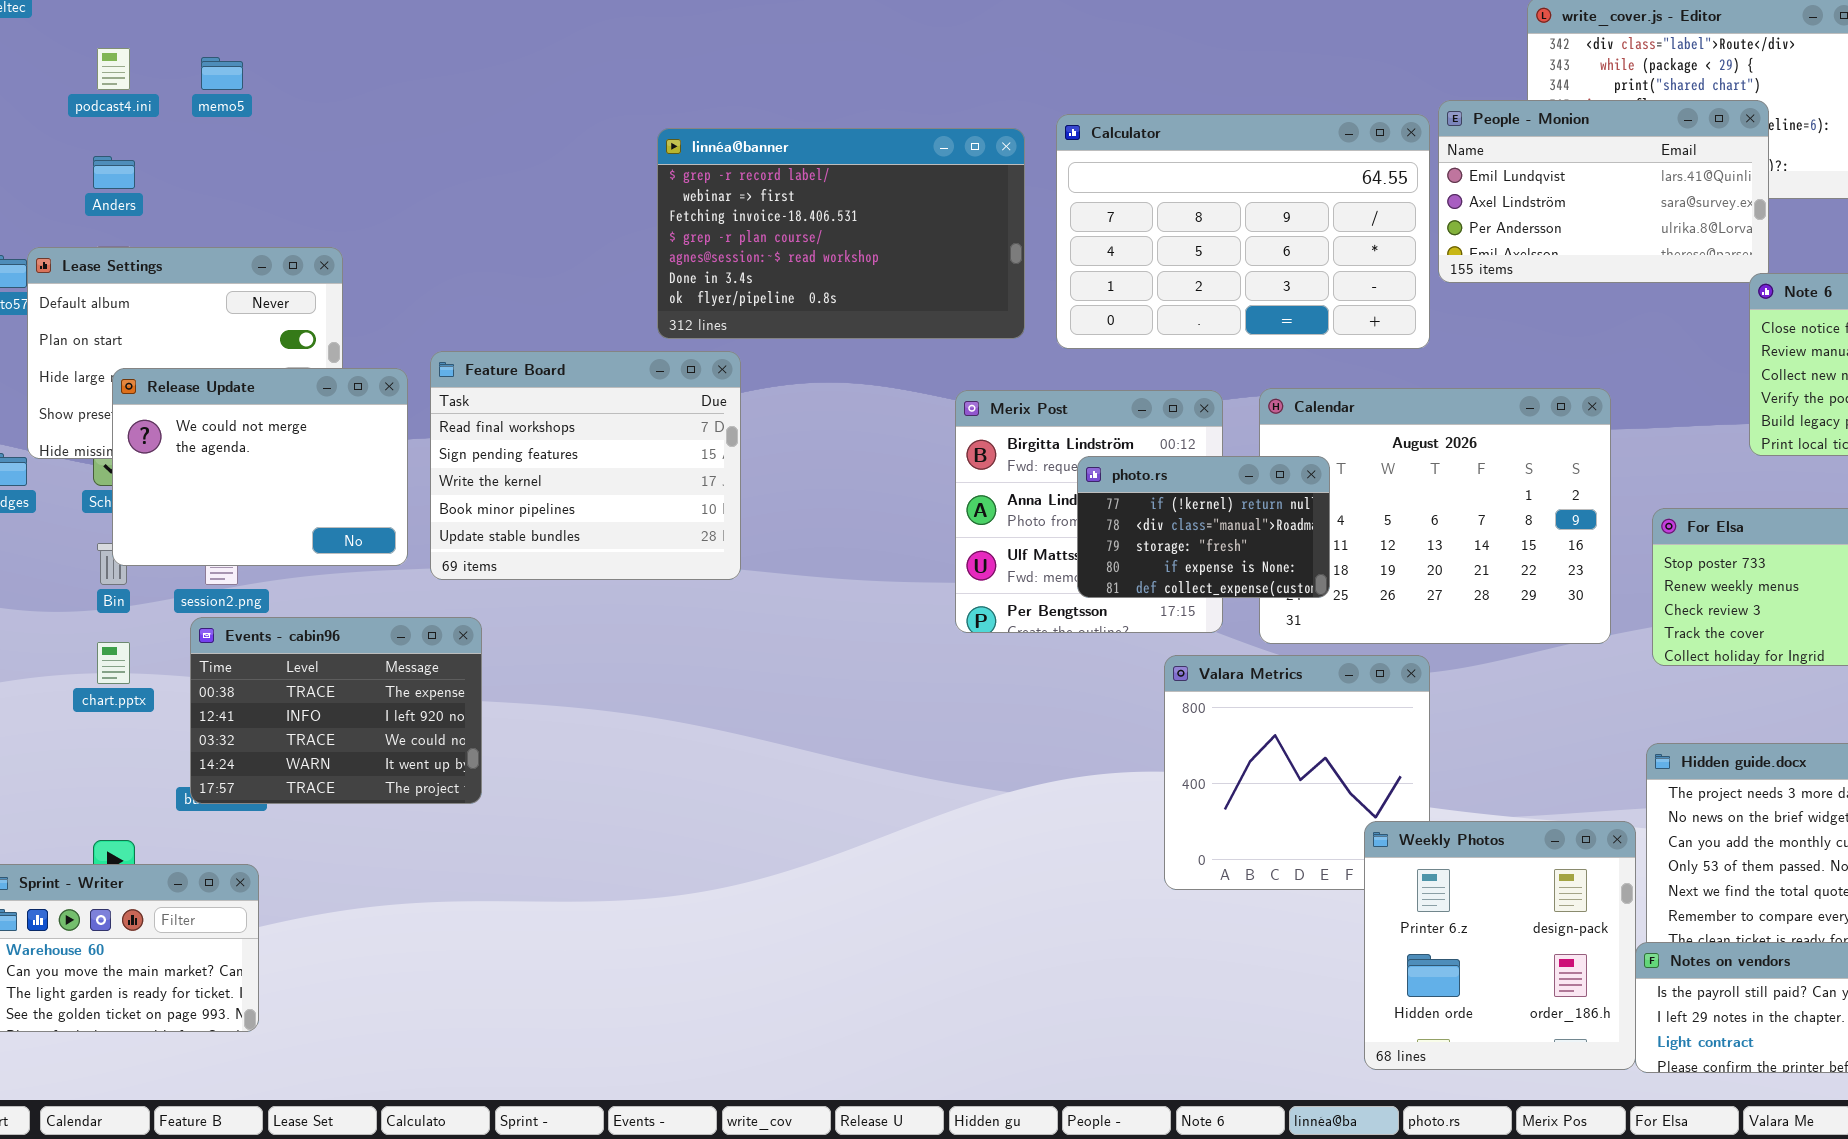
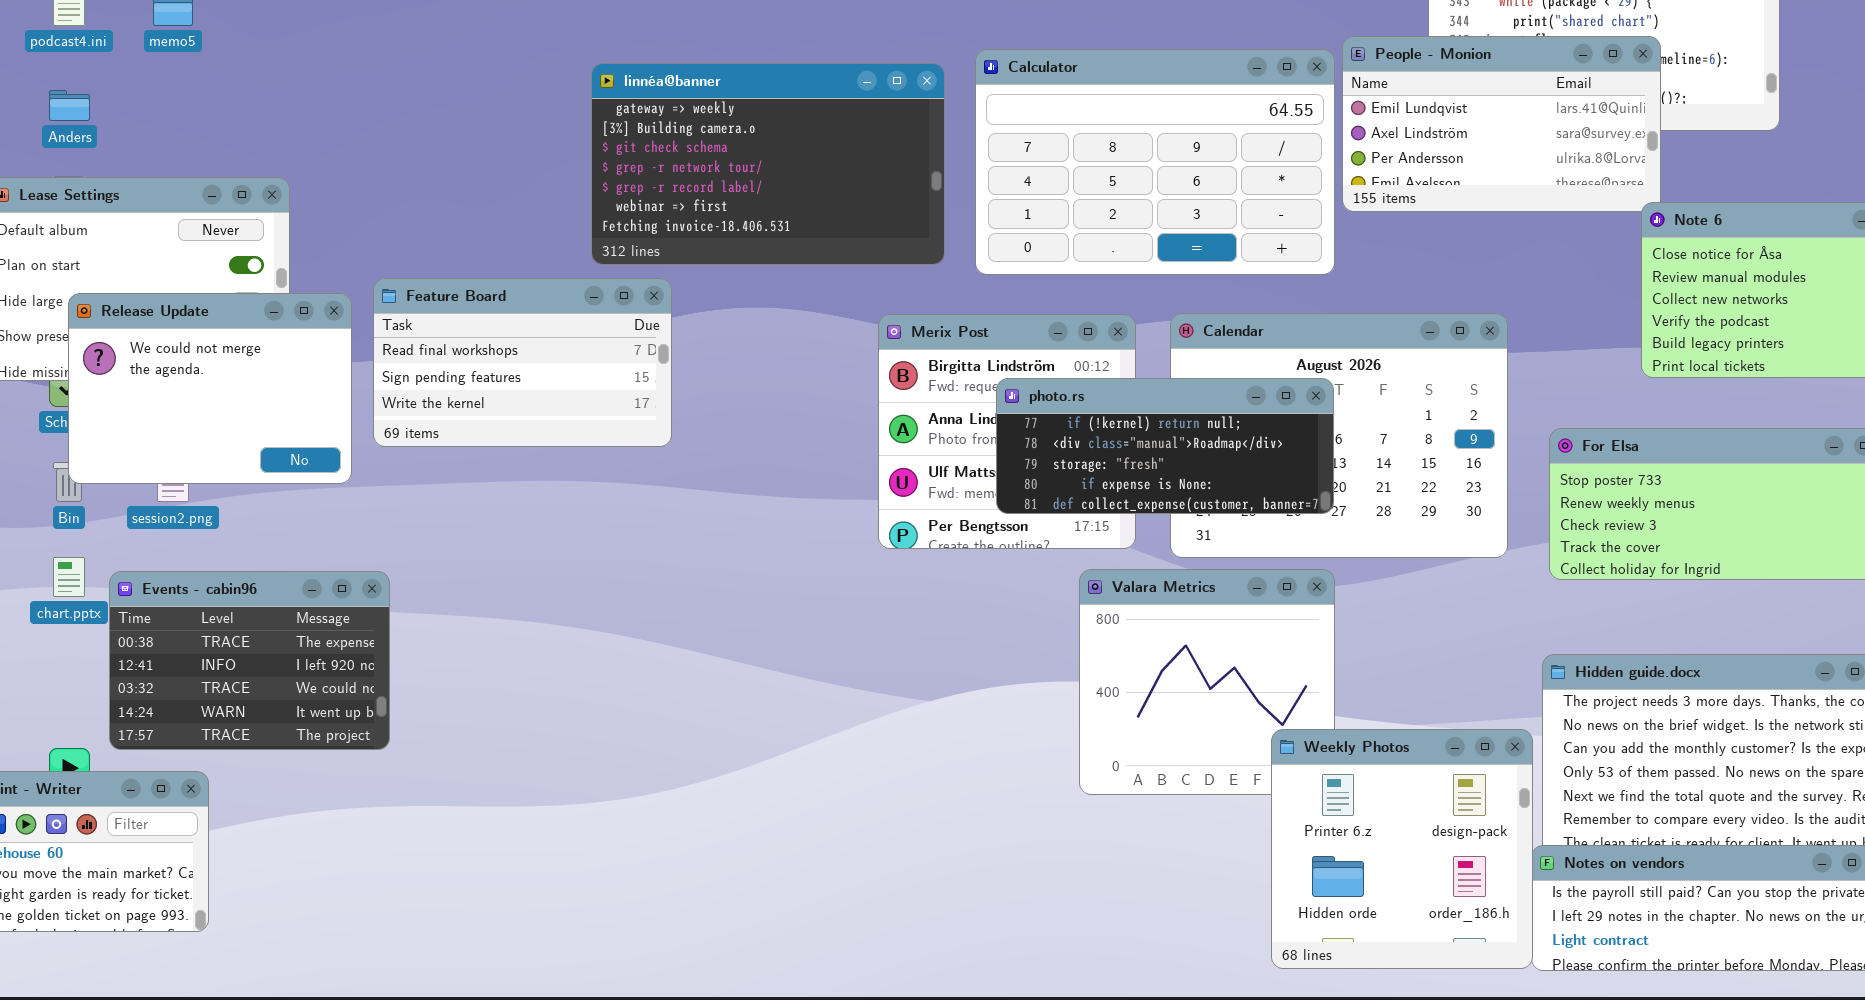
linnéa@banner: [657,128,1025,339] -> [591,63,945,265], scrolled up 4 rows
Feature Board: [430,351,741,580] -> [373,278,672,447], resized
photo.rs: [1077,456,1330,598] -> [996,378,1334,514], resized
Events - cabin96: [190,617,482,804] -> [109,571,390,750], moved

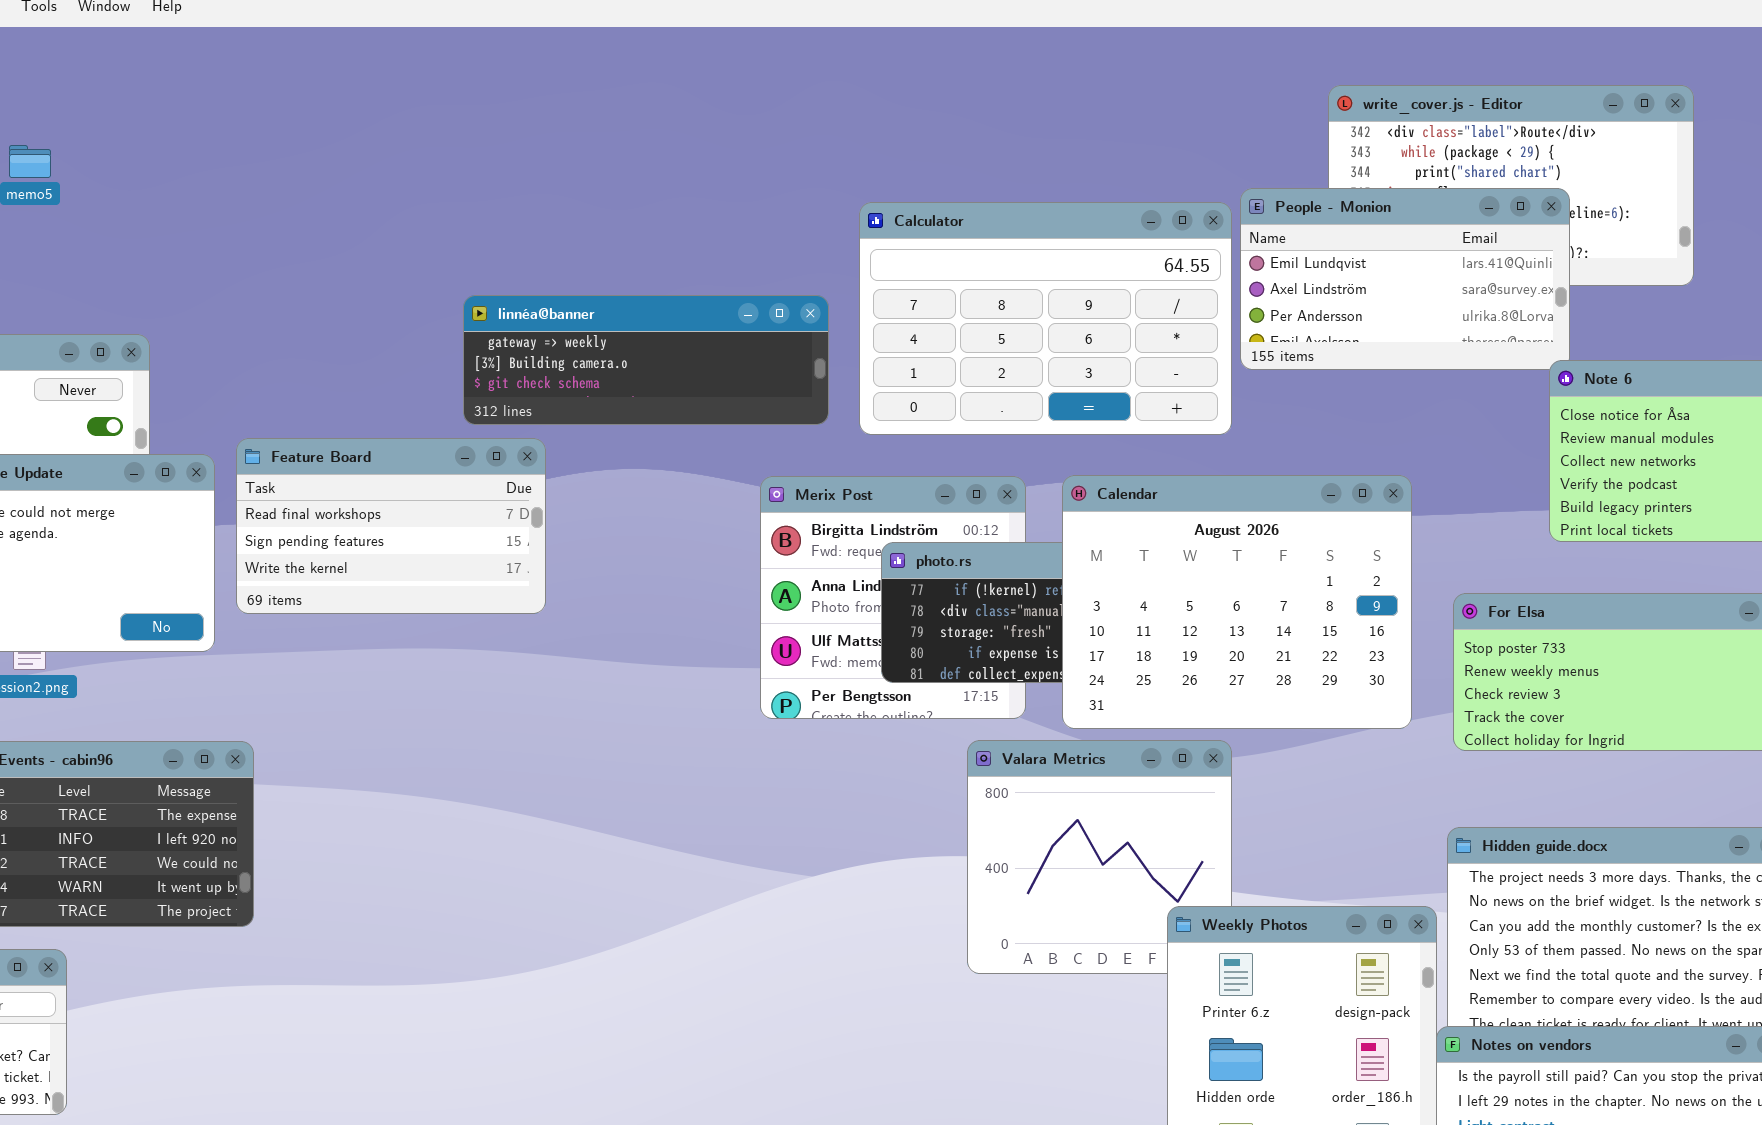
linnéa@banner: [591,63,945,265] -> [463,295,829,425], resized
Calendar: [1170,313,1508,558] -> [1062,475,1412,729], raised

